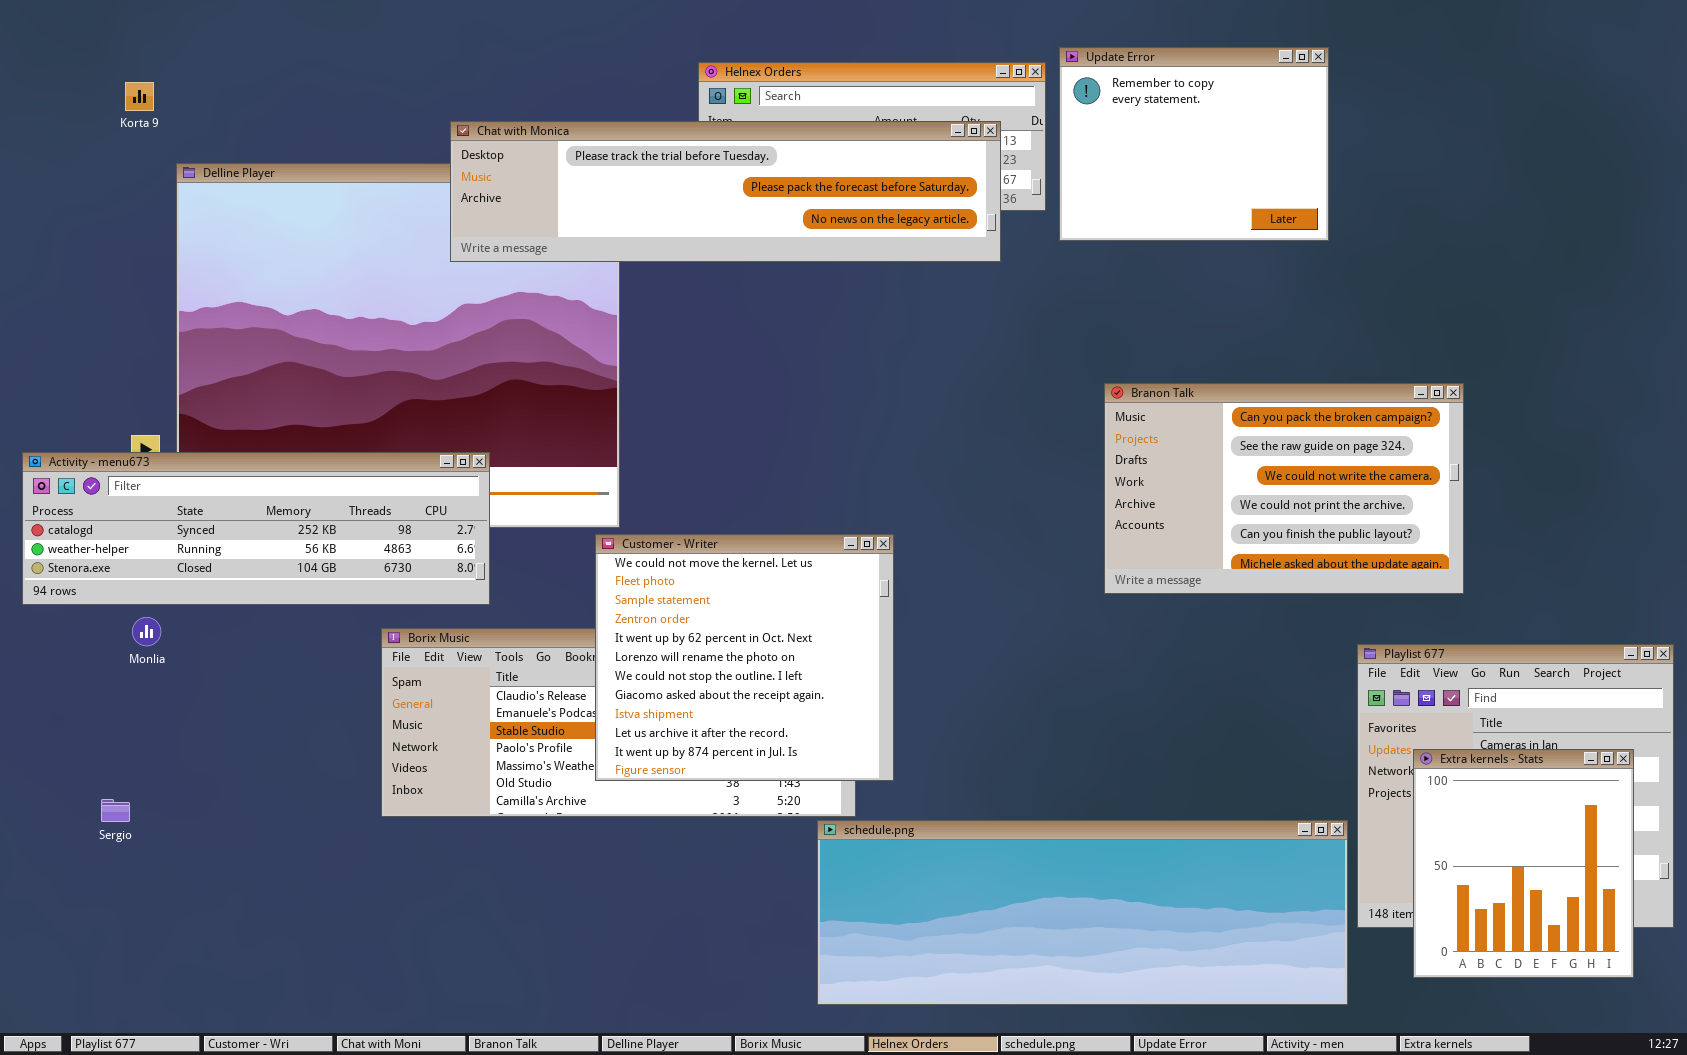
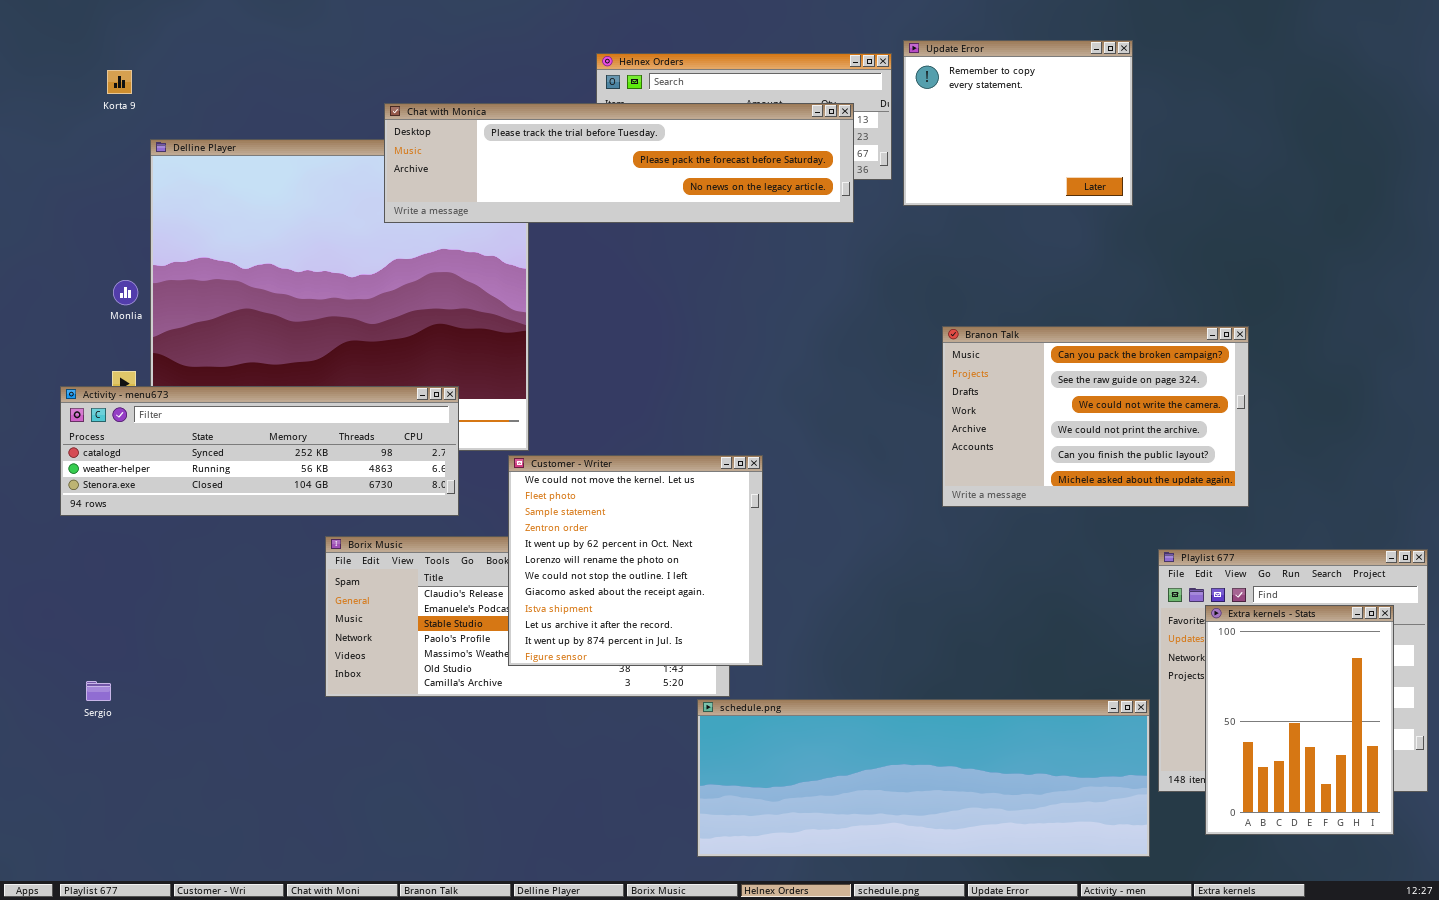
Activity - menu673: [22,452,490,605] -> [60,386,459,516], moved
Monlia: [132,617,161,646] -> [113,280,138,305], moved
Extra kernels - Stats: [1413,749,1634,978] -> [1205,605,1394,835], resized

